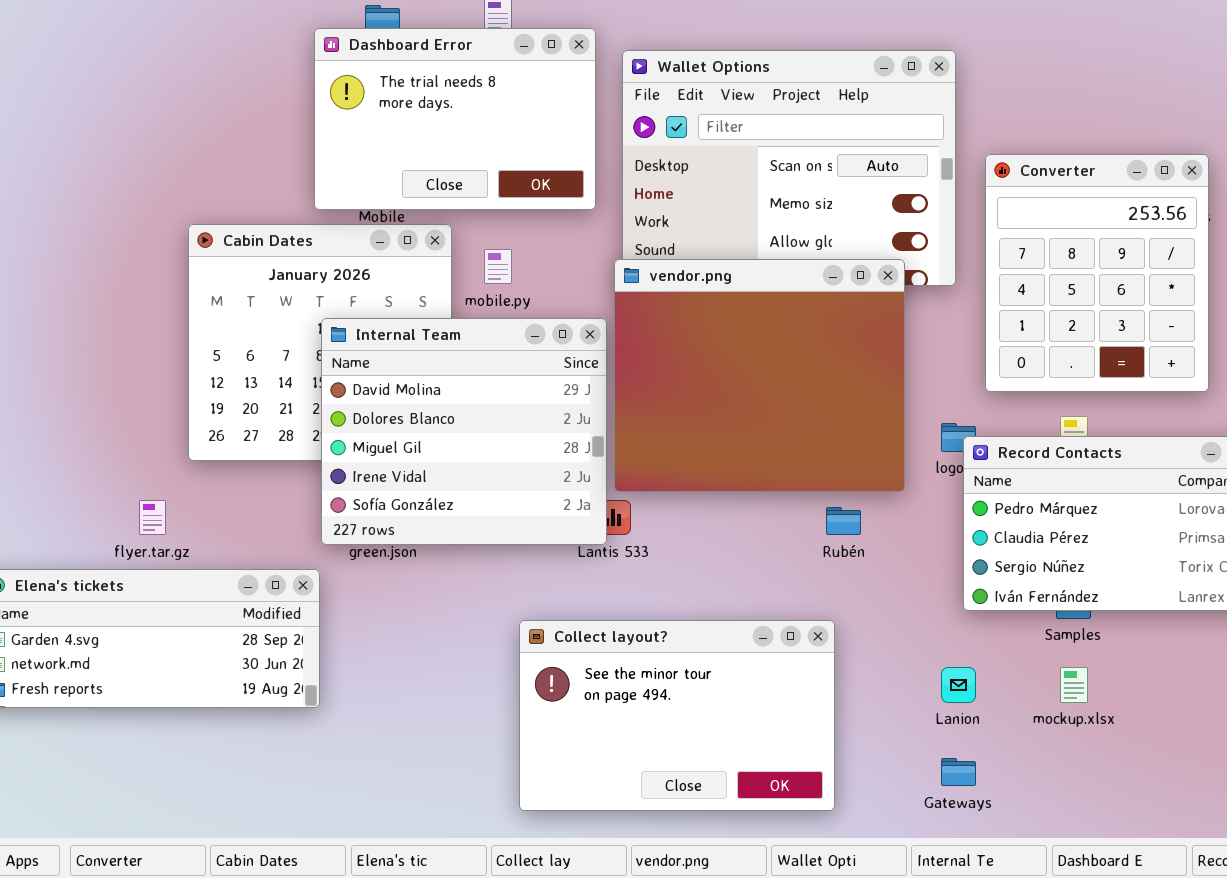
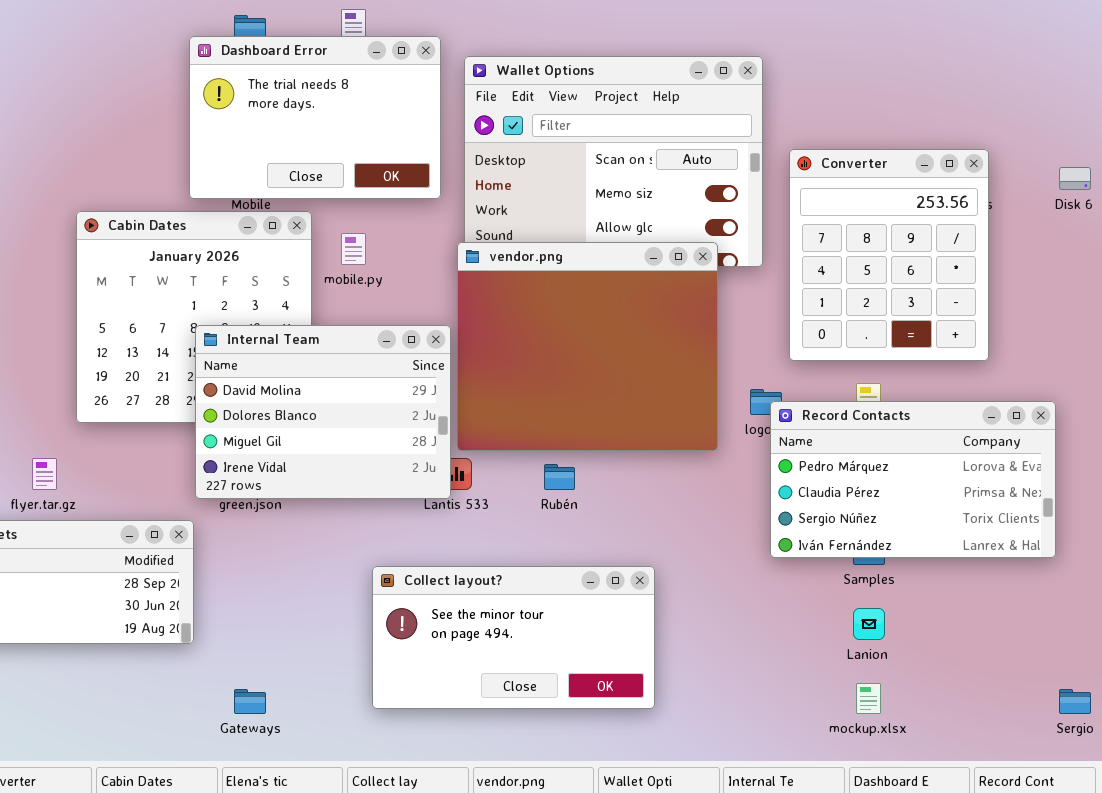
Internal Team: [321,318,607,545] -> [195,325,451,499], resized
Rubén: [826,507,861,535] -> [544,464,575,490], moved
Collect layout?: [519,620,835,811] -> [372,566,655,709], resized
Lanion: [941,667,976,703] -> [853,608,885,640], moved
mockup.xlsx: [1060,667,1088,703] -> [856,683,881,714], moved
Gateways: [941,758,976,786] -> [234,689,266,714], moved

